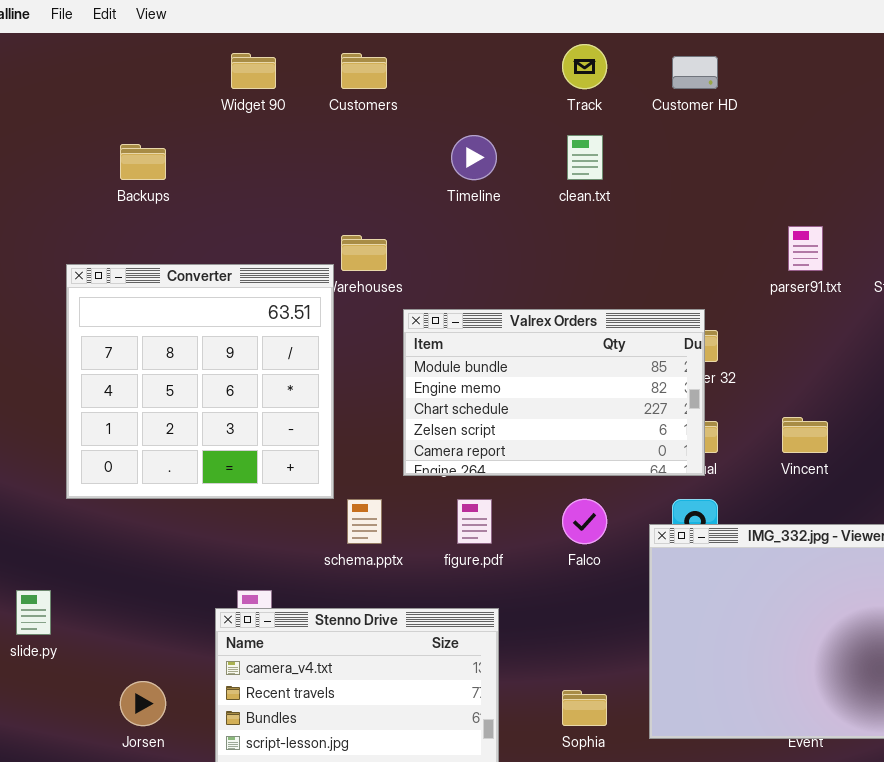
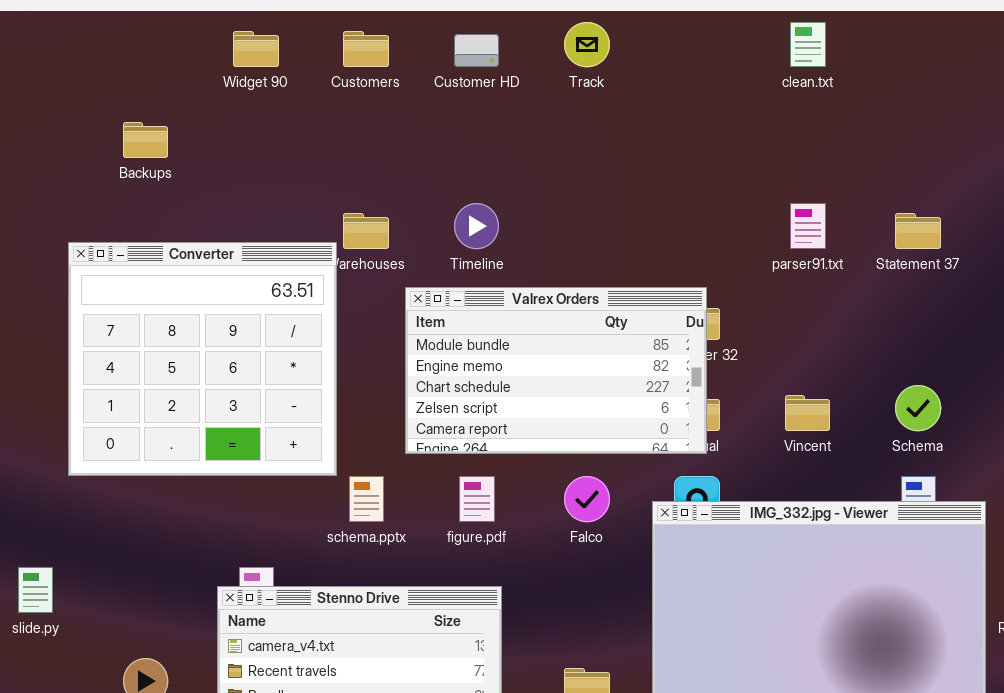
Customer HD: [672,56,718,89] -> [454,34,499,67], moved
Timeline: [451,135,497,180] -> [454,203,499,249], moved
clean.txt: [567,135,603,180] -> [790,22,826,67], moved

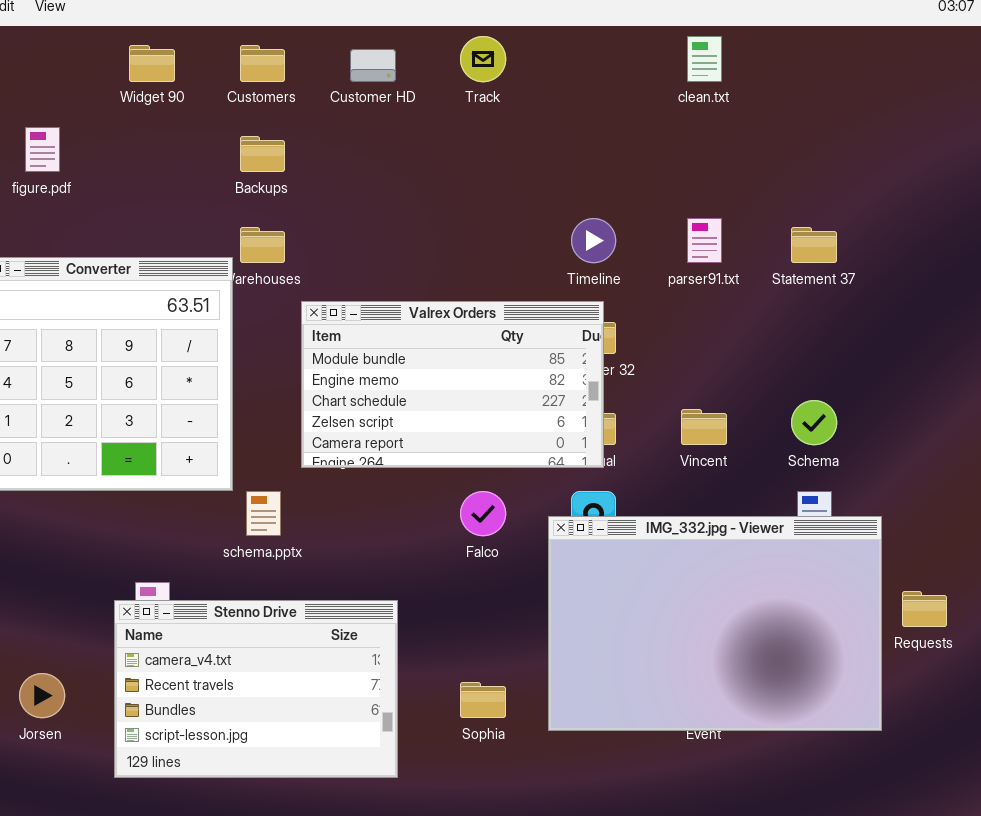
Backups: [123,122,168,158] -> [240,136,285,172], moved
Timeline: [454,203,499,249] -> [571,218,616,263], moved
figure.pdf: [459,476,495,522] -> [25,127,60,172], moved

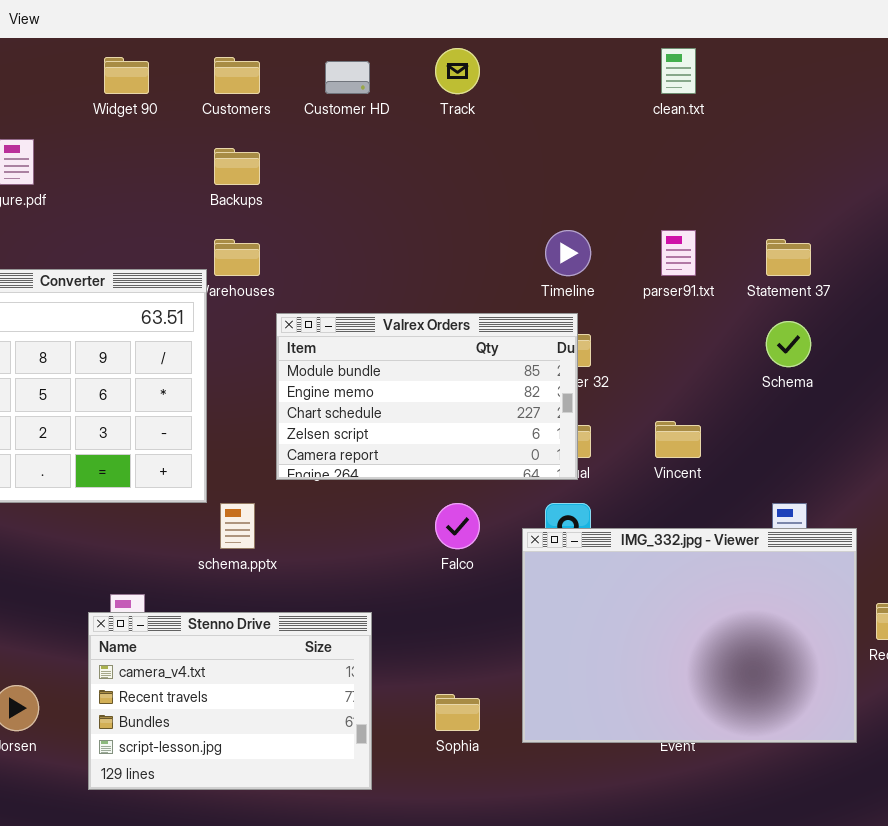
Schema: [791,400,837,445] -> [766,321,811,367], moved

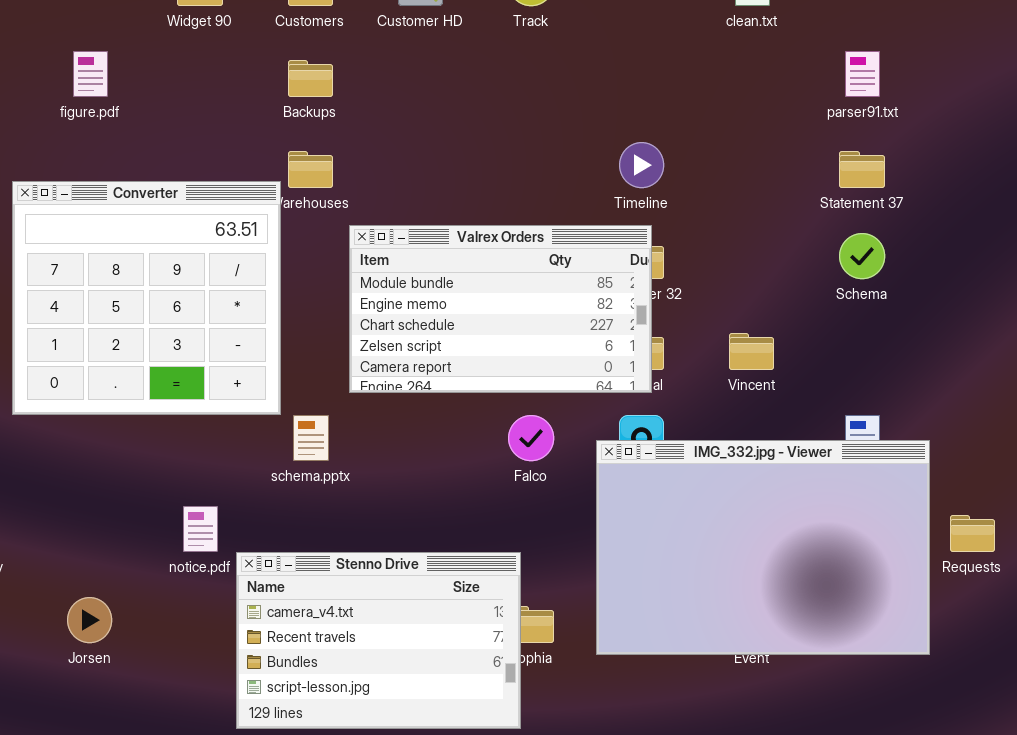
parser91.txt: [661,230,696,276] -> [845,51,880,97], moved
Stenno Drive: [88,612,372,790] -> [236,552,521,729], moved

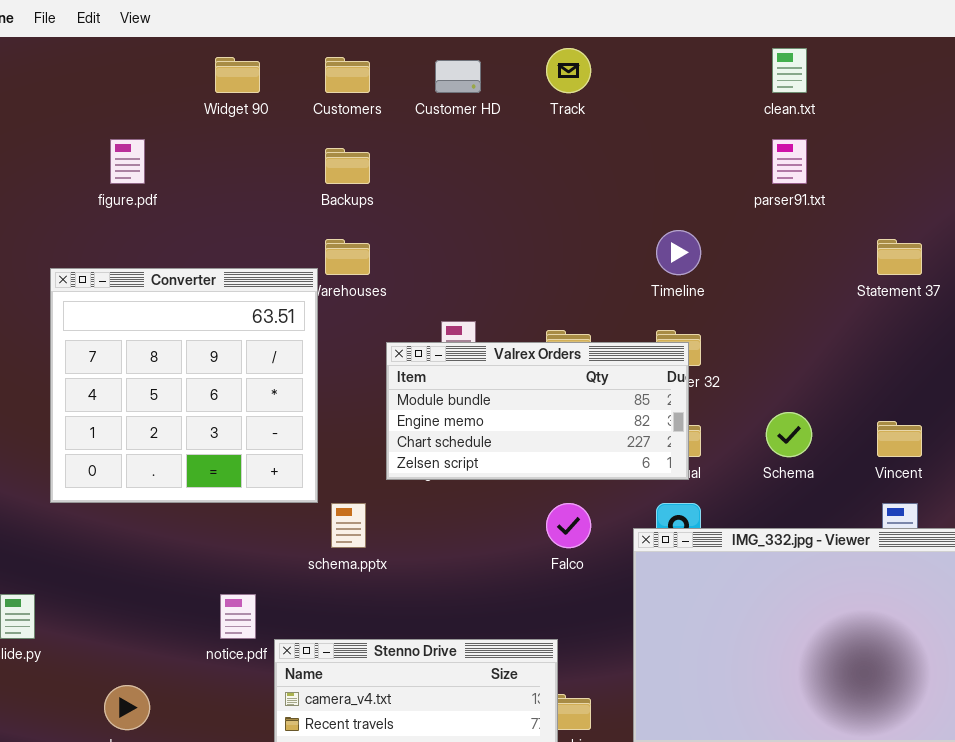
parser91.txt: [845,51,880,97] -> [772,139,807,184], moved
Valrex Orders: [349,225,652,393] -> [386,342,689,480], resized
Schema: [839,233,885,279] -> [766,412,812,457], moved
Vincent: [729,333,774,370] -> [877,421,922,457], moved

